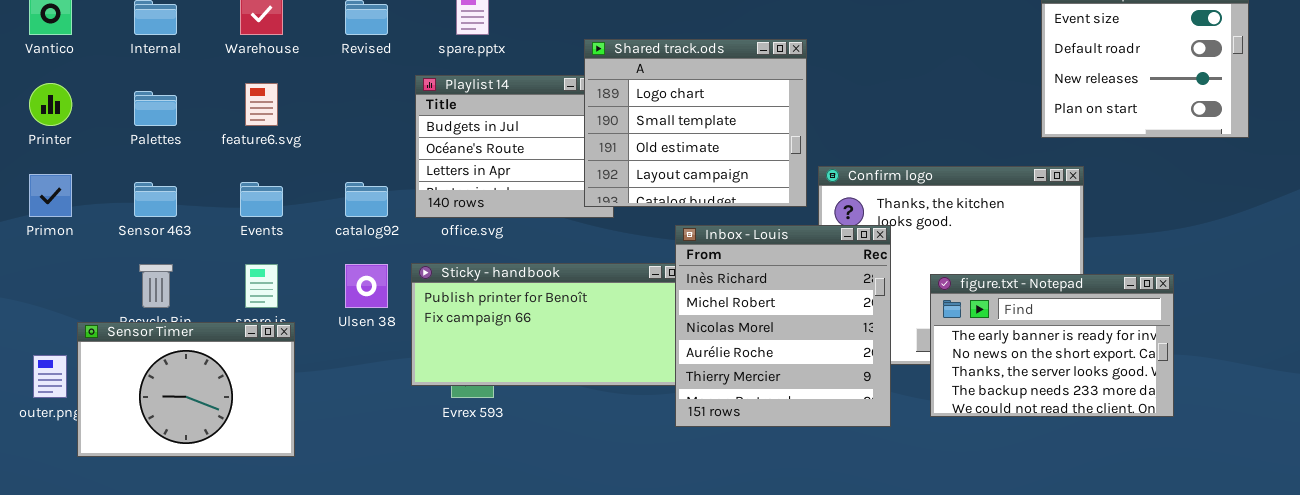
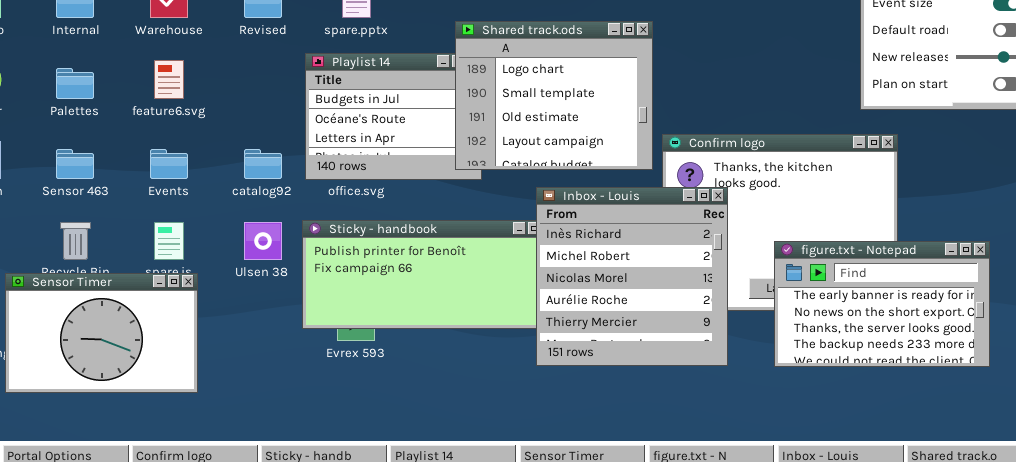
figure.txt - Notepad: [930,274,1174,417] -> [774,241,990,367], moved

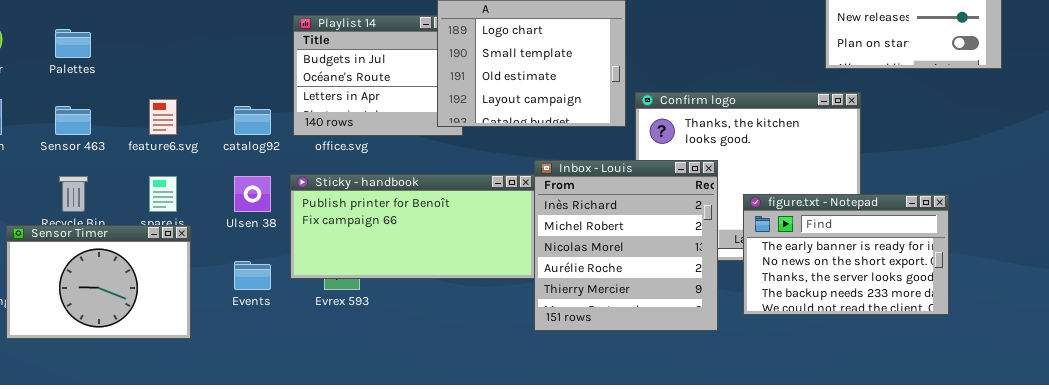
feature6.svg: [154,60,184,99] -> [149,99,177,135], moved
Events: [150,149,188,179] -> [234,261,271,290], moved
Inbox - Louis: [536,187,728,366] -> [534,160,718,331], moved

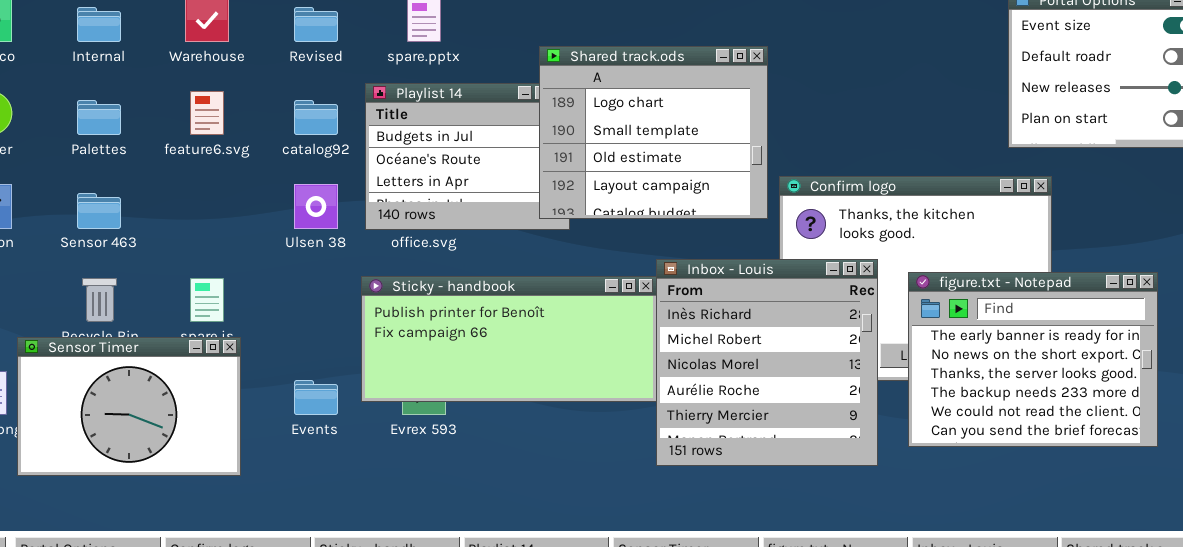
feature6.svg: [149,99,177,135] -> [190,91,224,135], moved
catalog92: [234,106,271,135] -> [294,100,338,135], moved
Ulsen 38: [234,176,271,212] -> [294,184,338,229], moved
figure.txt - Notepad: [743,194,949,315] -> [908,272,1158,447], resized

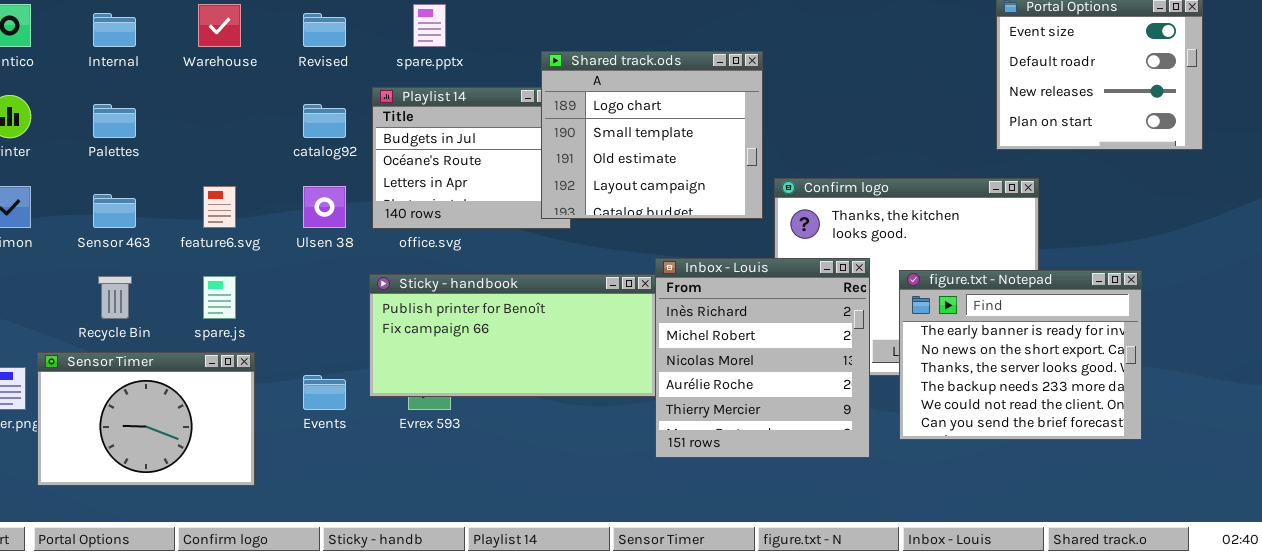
feature6.svg: [190,91,224,135] -> [203,186,236,228], moved
Sensor Timer: [17,337,241,476] -> [37,352,255,486], moved

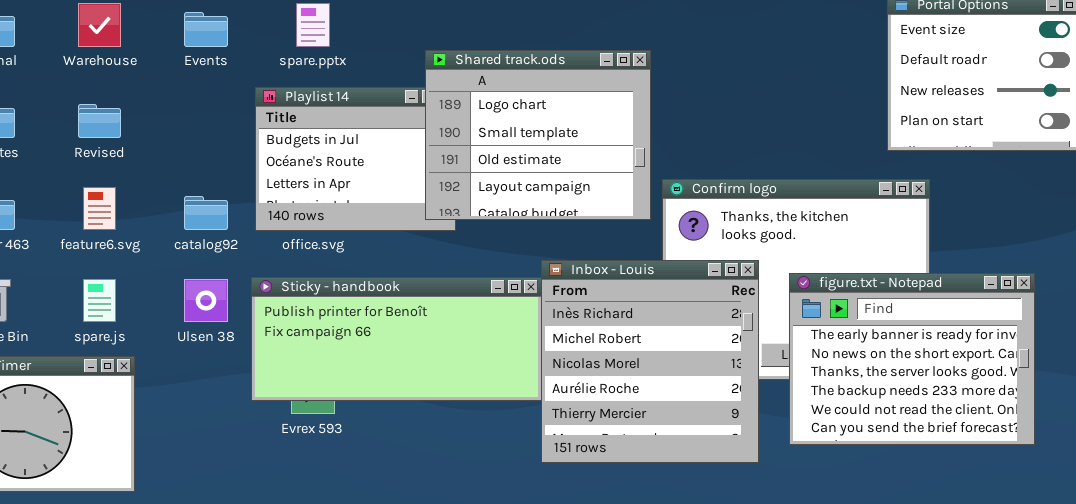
Revised: [303,13,346,47] -> [78,104,121,138], moved
catalog92: [303,104,346,138] -> [184,196,228,230], moved
Ulsen 38: [303,186,346,228] -> [184,279,228,322], moved
Events: [303,375,346,410] -> [184,12,228,47], moved

